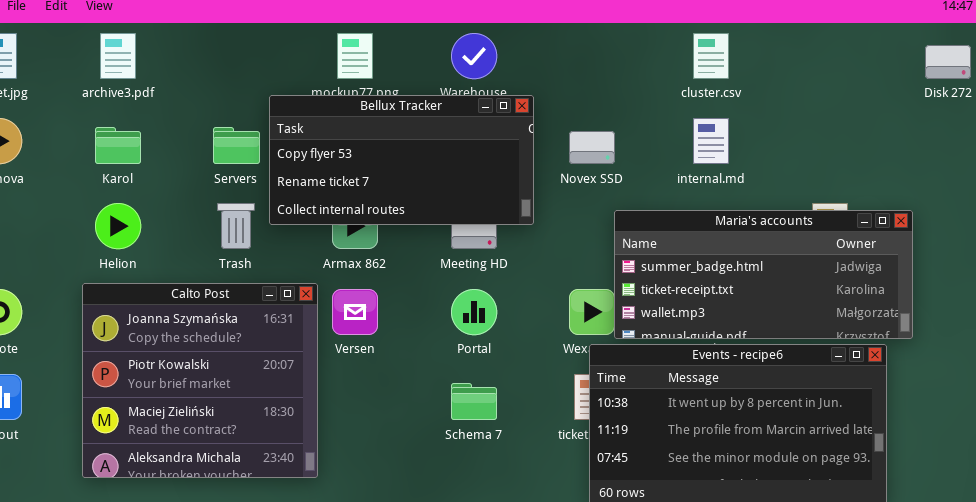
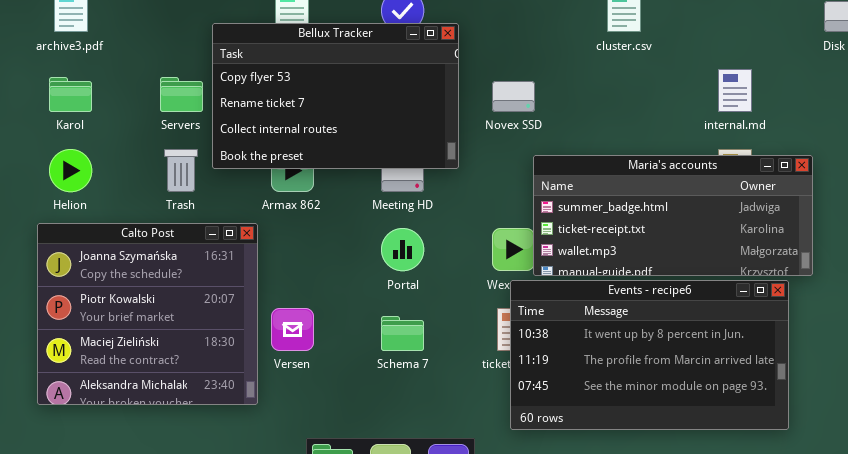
Bellux Tracker: [269,95,534,225] -> [212,23,459,169], resized
internal.md: [693,118,729,164] -> [718,69,752,112], moved
Versen: [332,289,378,335] -> [271,308,314,351], moved

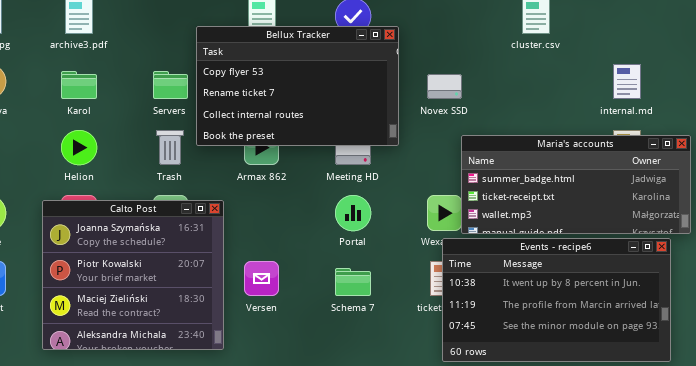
Calto Post: [37,223,258,405] -> [42,200,224,350], moved

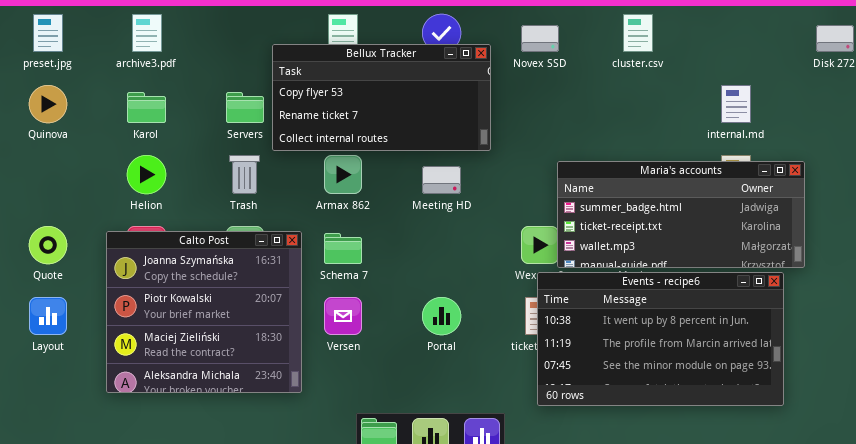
Bellux Tracker: [196,26,399,146] -> [272,44,491,151], resized
Novex SSD: [427,74,462,99] -> [521,25,559,52], moved
Portal: [335,195,371,231] -> [422,297,461,335], moved
Schema 7: [335,268,371,296] -> [324,233,362,264], moved

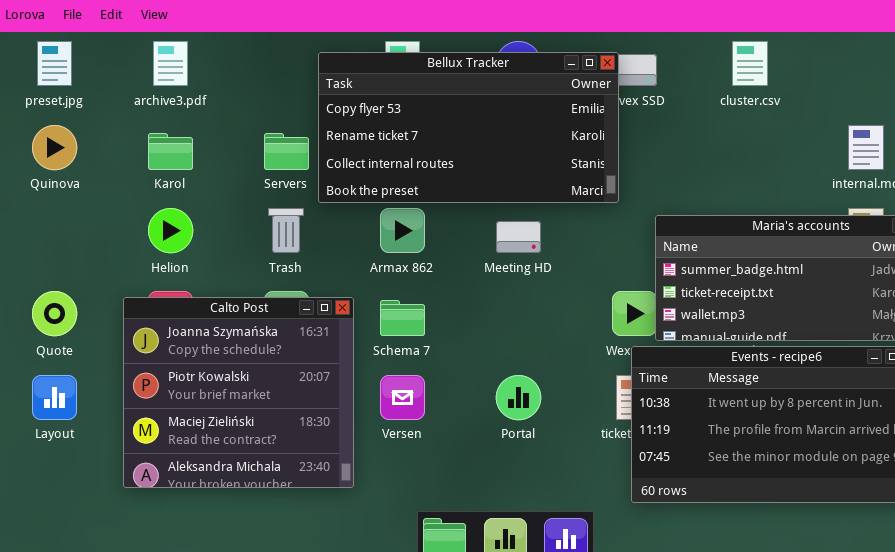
Bellux Tracker: [272,44,491,151] -> [318,52,619,203], resized

